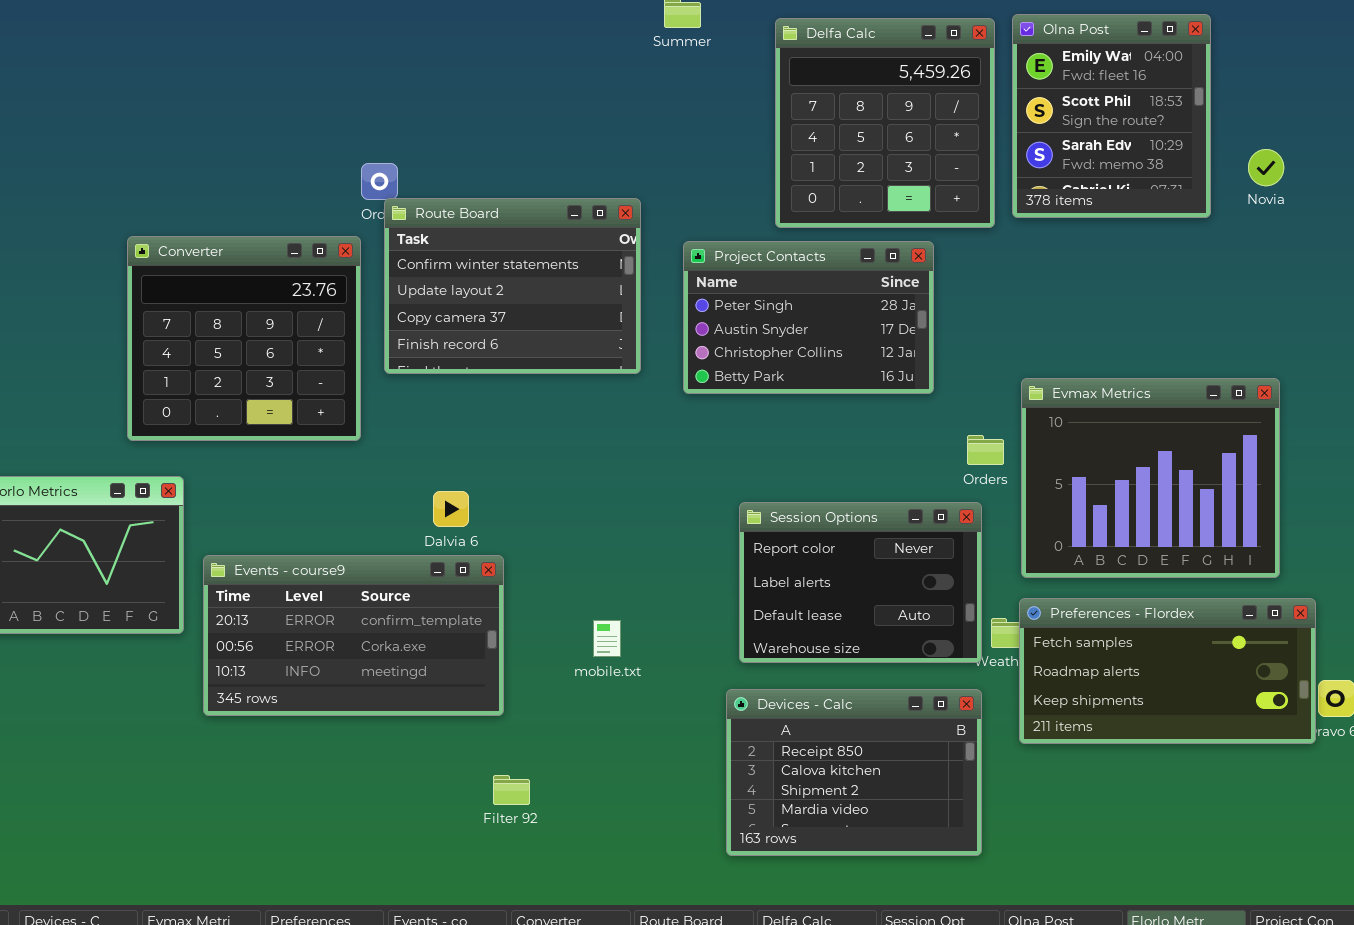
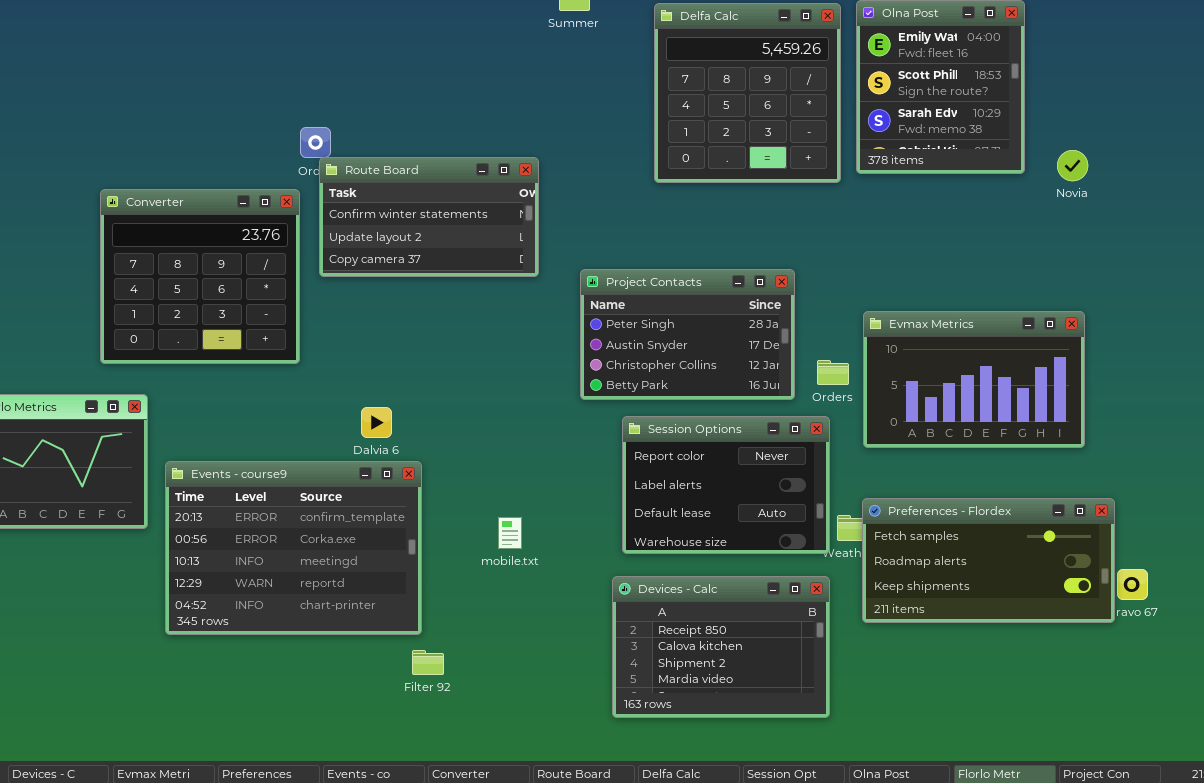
Novia: [1248,149,1284,186] -> [1057,150,1088,181], moved
Route Board: [384,198,641,374] -> [319,157,539,277], resized
Project Contacts: [683,241,934,394] -> [580,269,795,400], moved
Evmax Metrics: [1021,378,1280,578] -> [863,311,1085,448], resized
Events - course9: [203,555,504,716] -> [165,461,422,635], resized

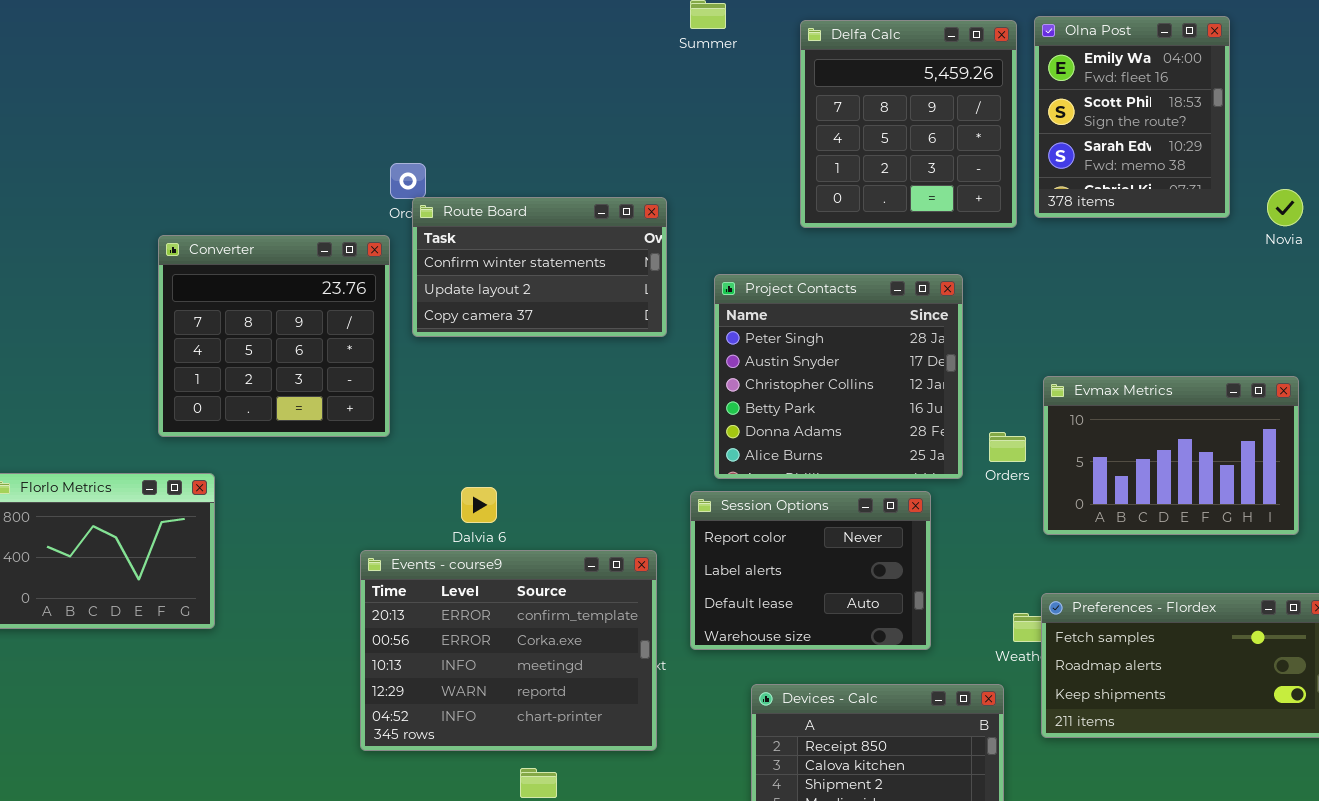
Project Contacts: [580,269,795,400] -> [714,274,963,479], resized
Session Options: [622,416,830,554] -> [690,491,931,650], moved
Events - course9: [165,461,422,635] -> [360,550,657,751], moved

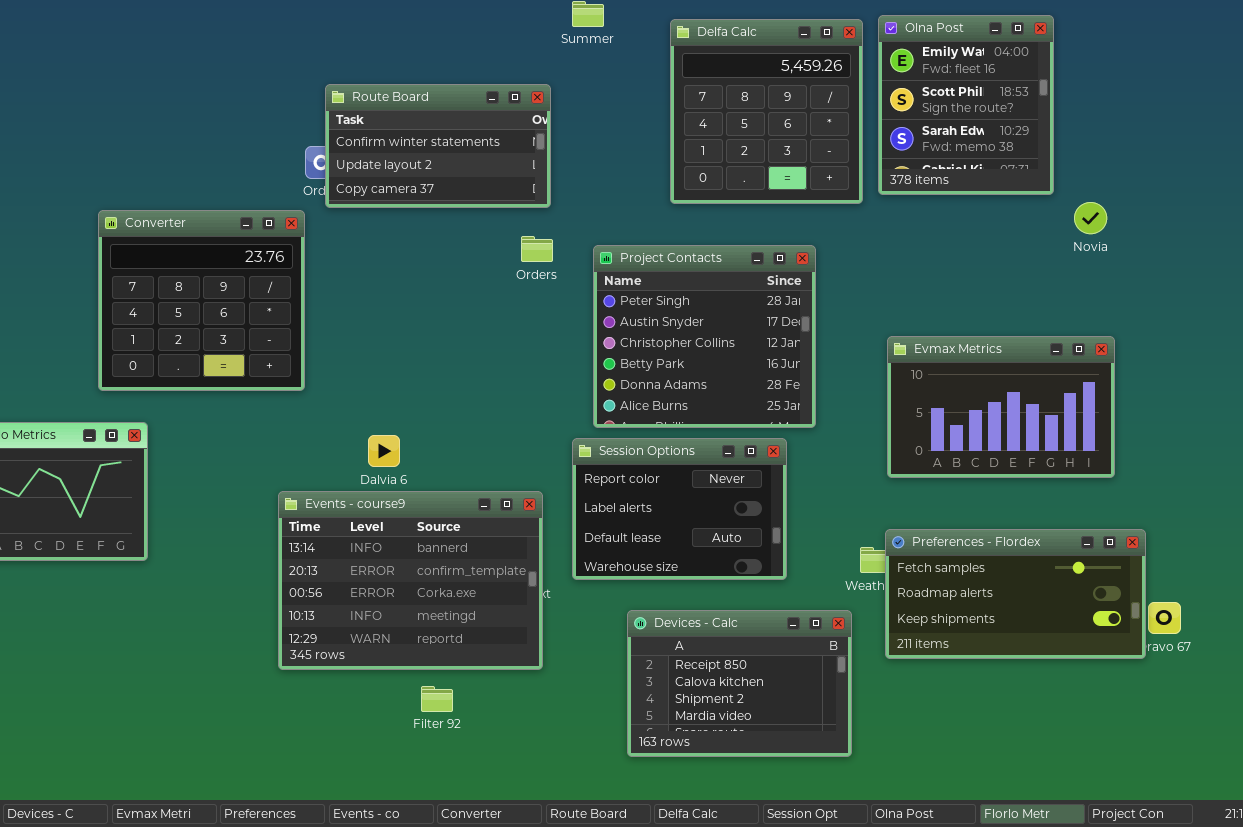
Novia: [1267,189,1303,226] -> [1074,202,1107,234], moved
Route Board: [412,197,667,337] -> [325,84,551,208], moved
Orders: [989,432,1026,462] -> [521,236,553,262], moved
Events - course9: [360,550,657,751] -> [278,491,543,670], scrolled up 1 row

